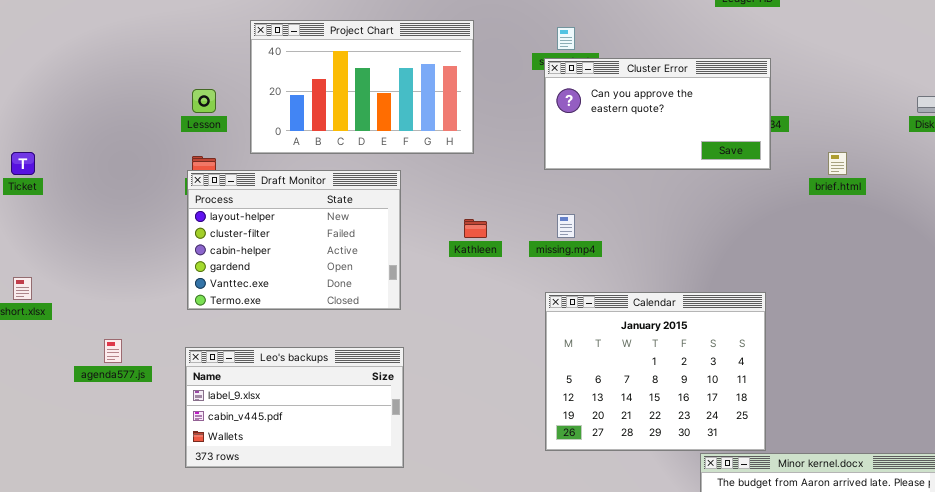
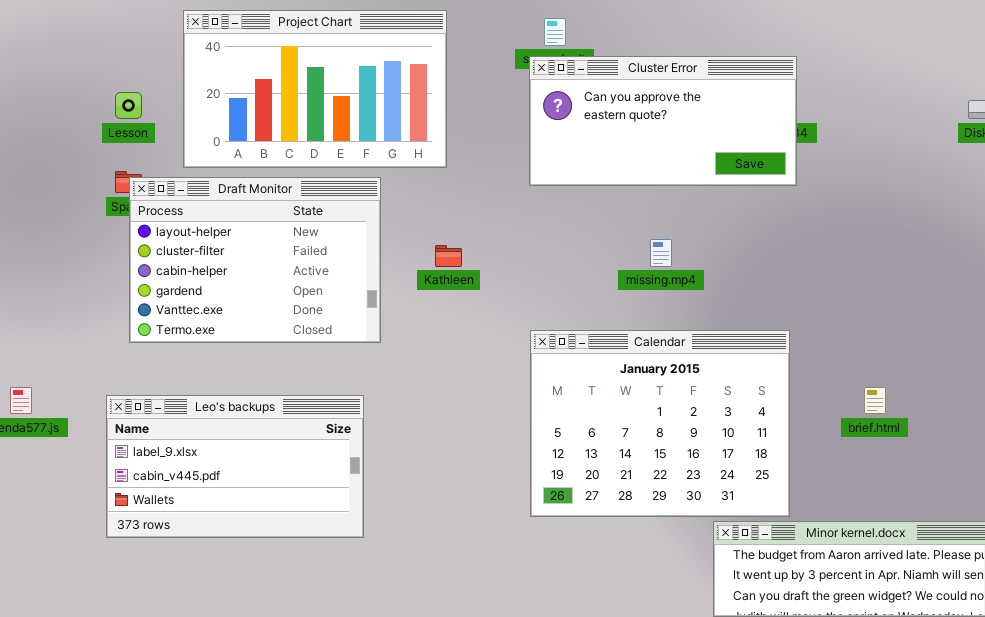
brief.html: [828,152,847,175] -> [864,387,886,414], moved
Draft Monitor: [187,170,401,310] -> [129,177,381,343], moved
missing.mp4: [557,214,575,238] -> [650,239,672,267], moved

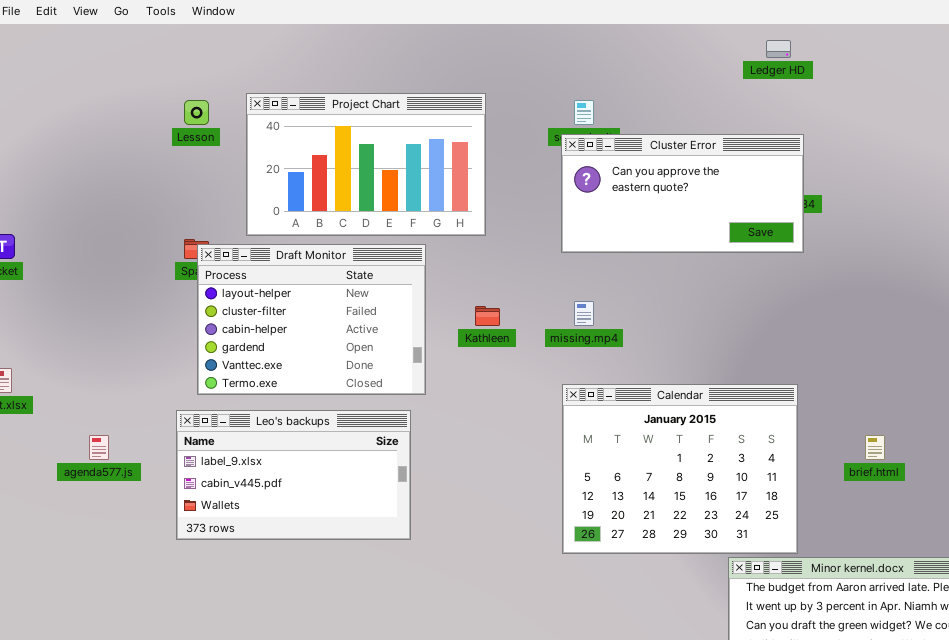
Lesson: [115,92,142,119] -> [184,100,209,125], moved
missing.mp4: [650,239,672,267] -> [574,301,594,326], moved
Leo's backups: [106,395,364,538] -> [176,410,411,540], moved

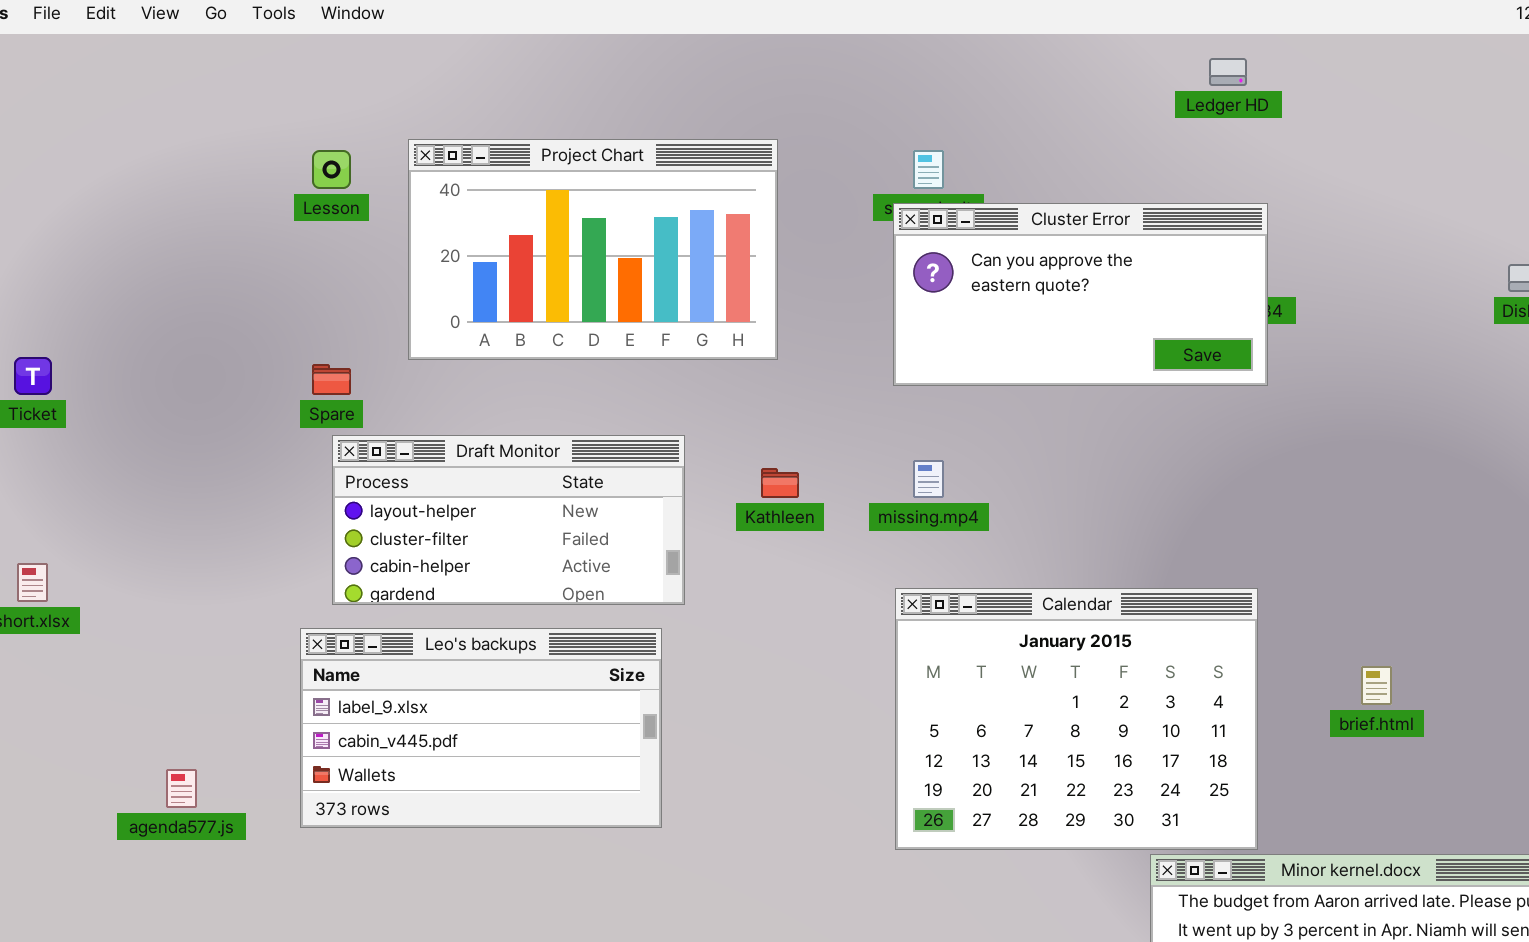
Draft Monitor: [197,244,426,395] -> [332,435,685,605], resized
agenda577.js: [89,435,109,460] -> [166,769,197,808], moved

